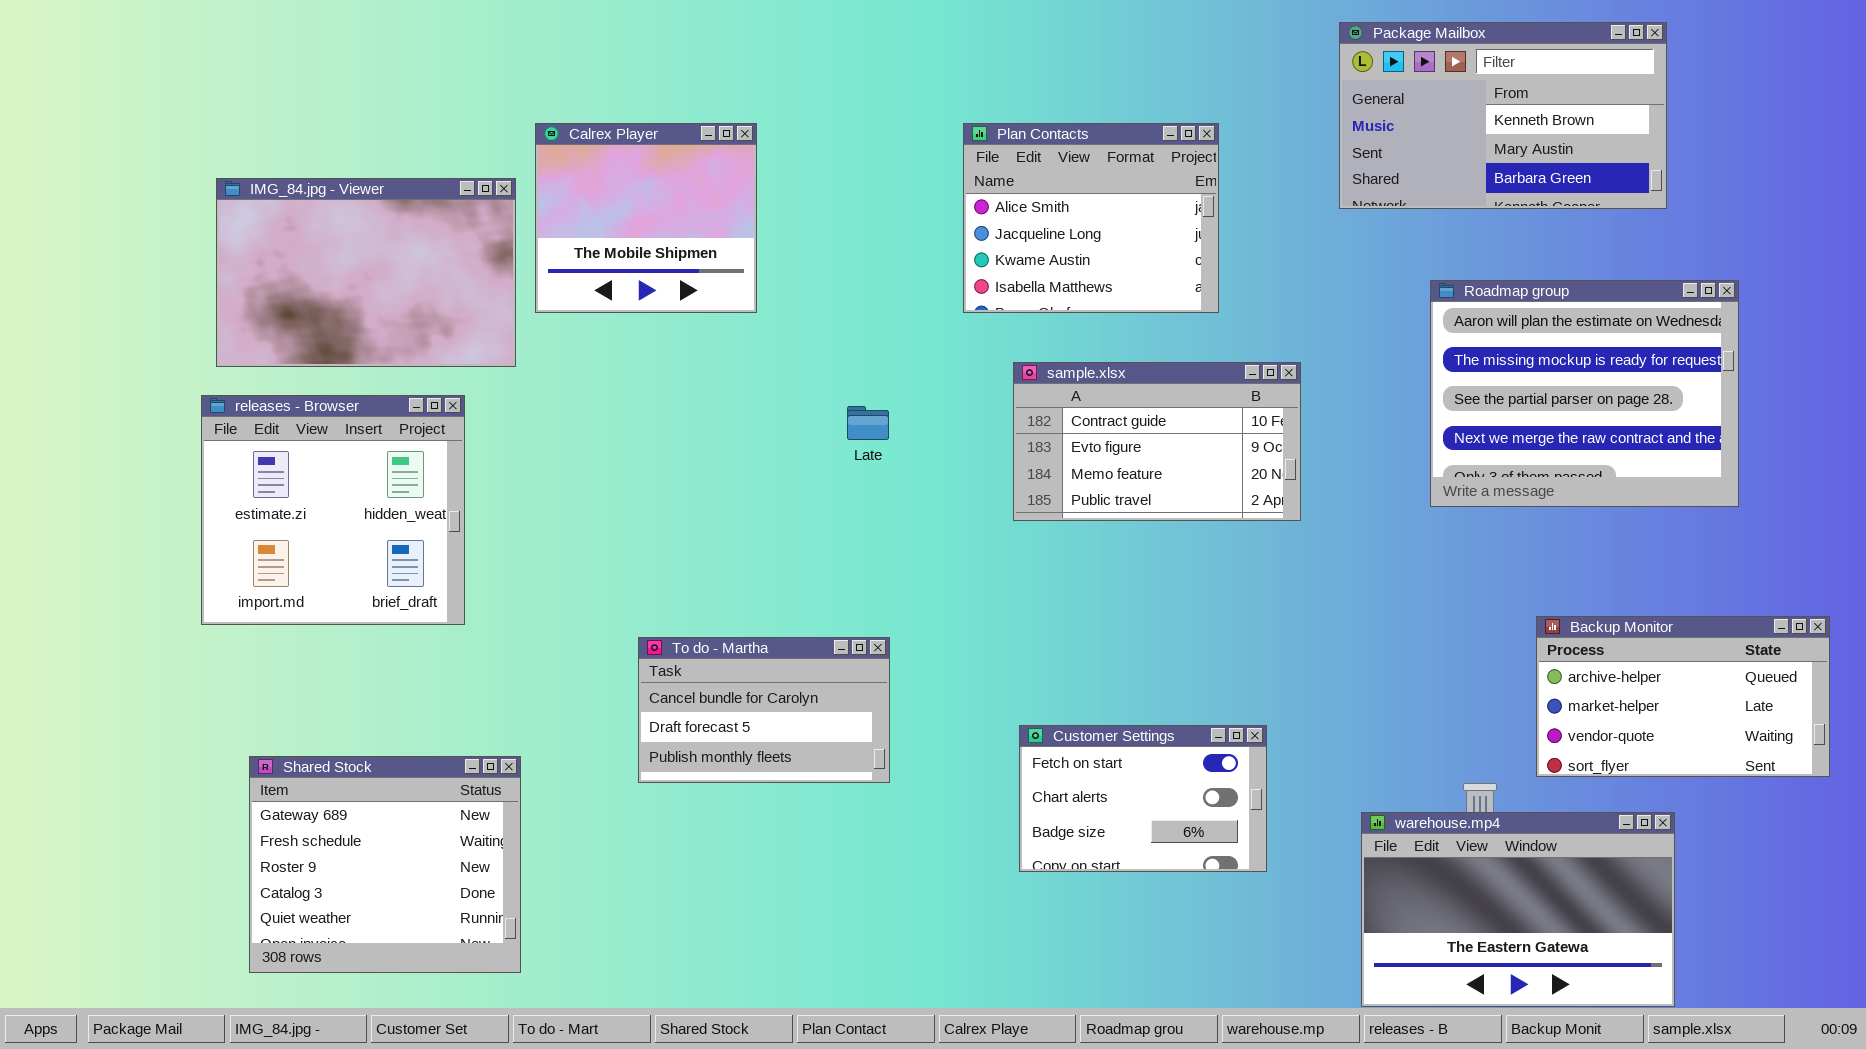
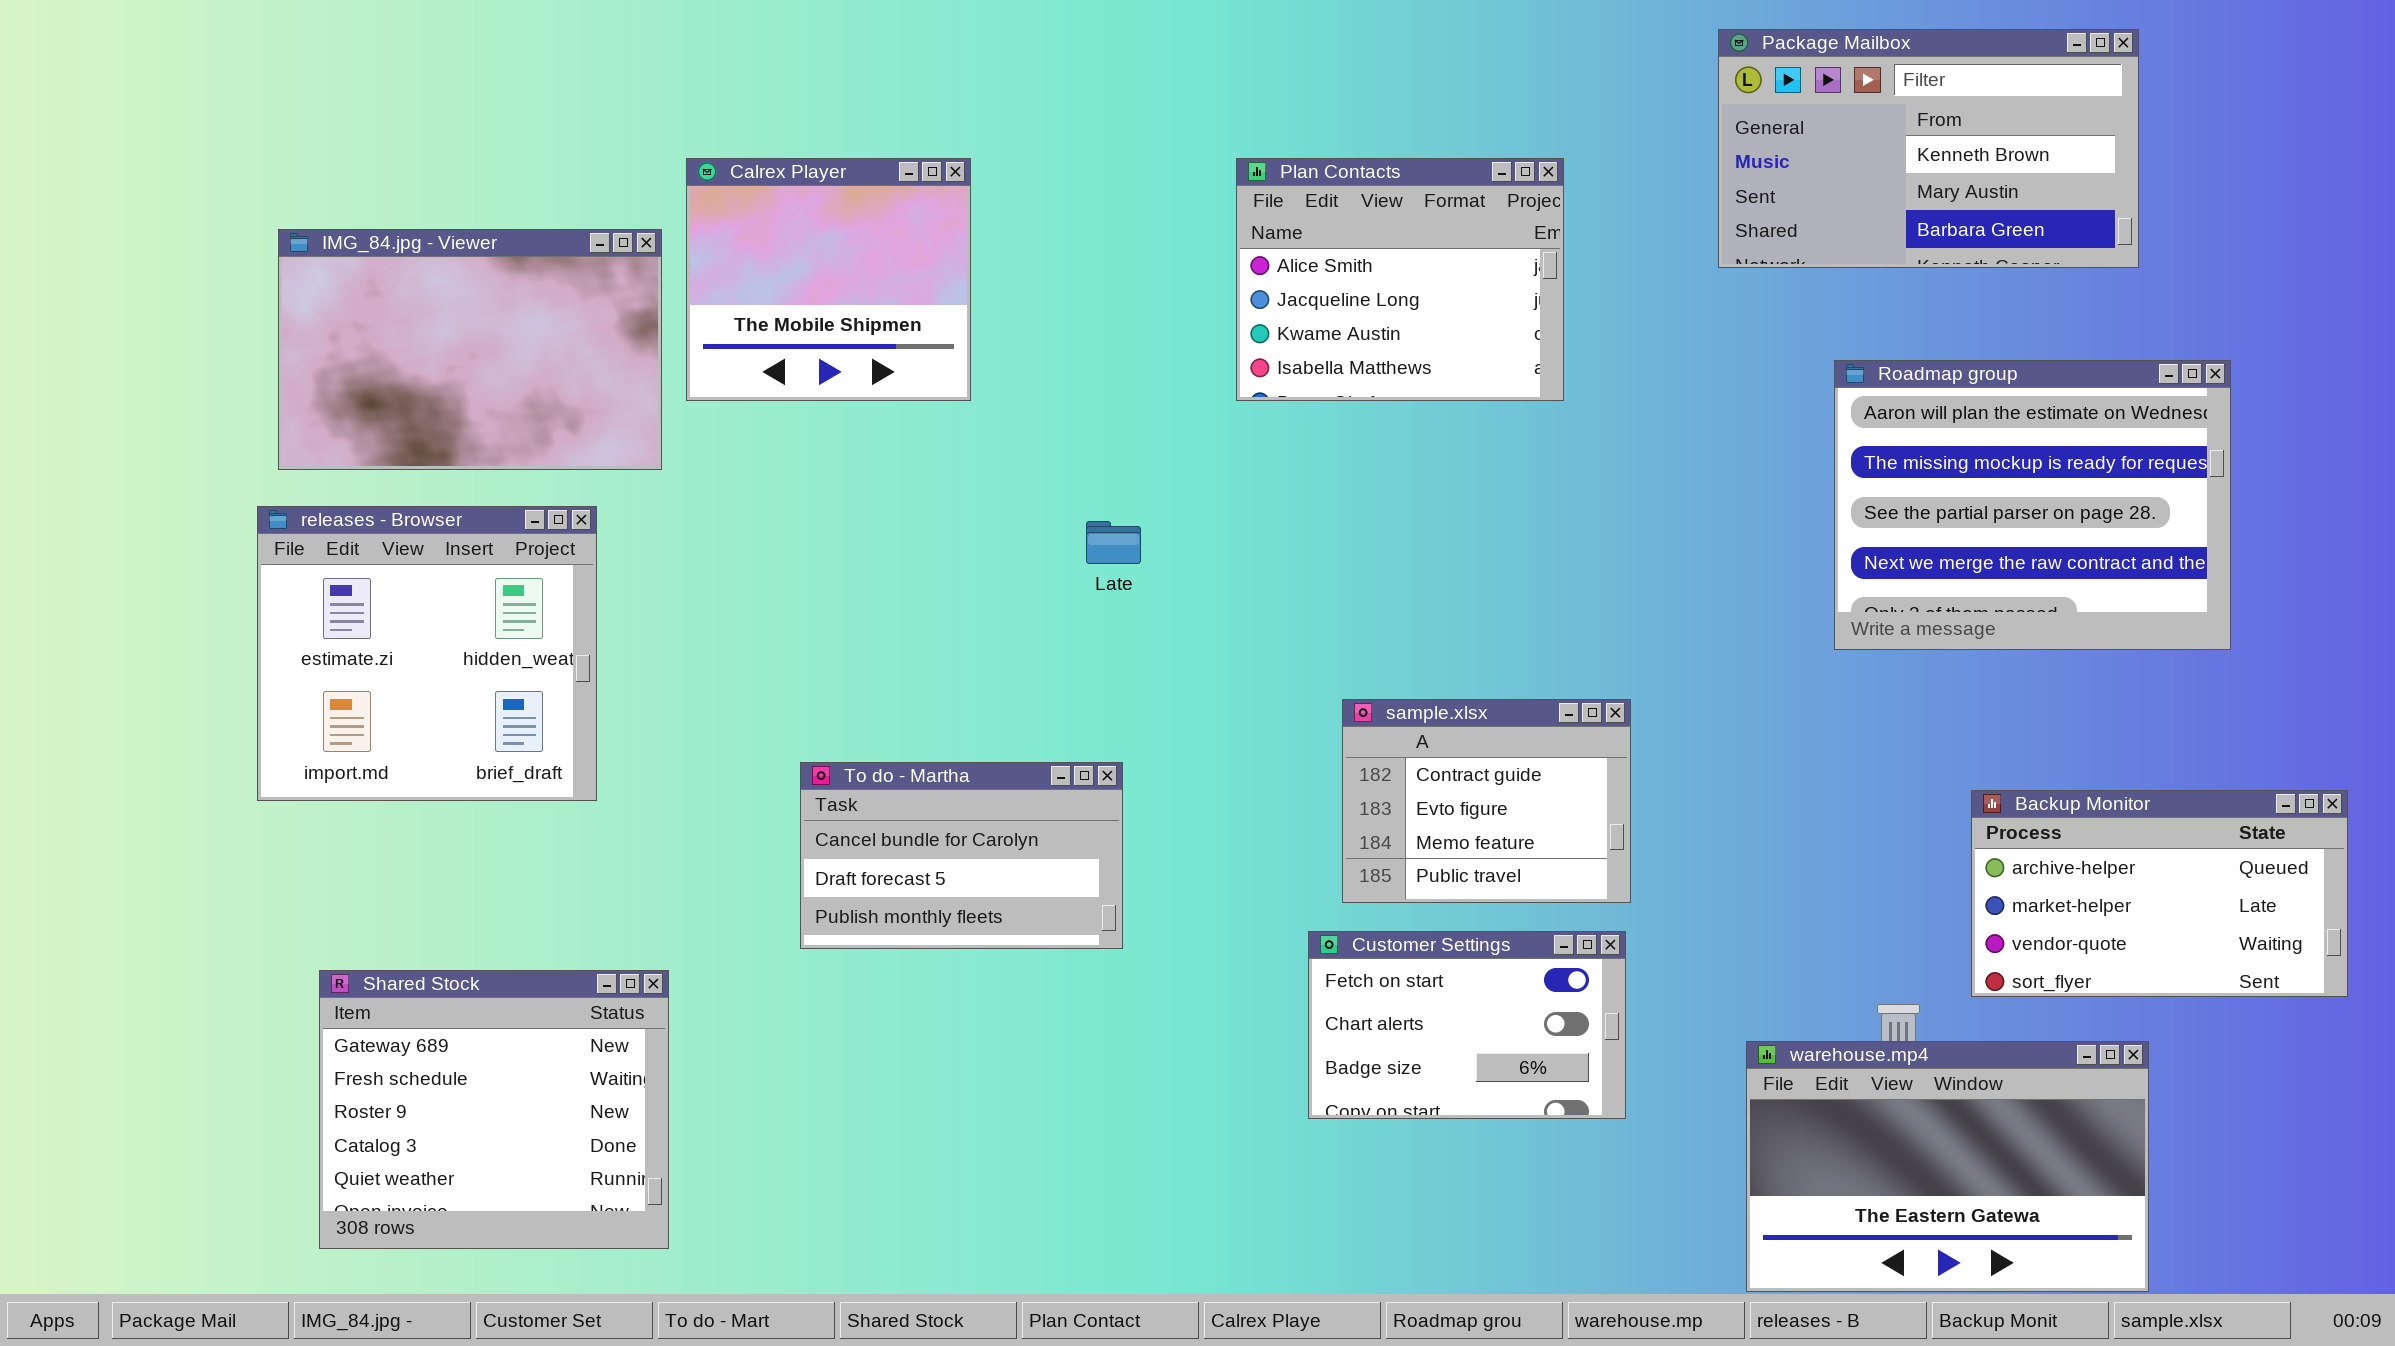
sample.xlsx: [1013,362,1301,521] -> [1342,699,1631,903], moved, resized
To do - Martha: [638,637,890,783] -> [800,762,1123,949], moved

